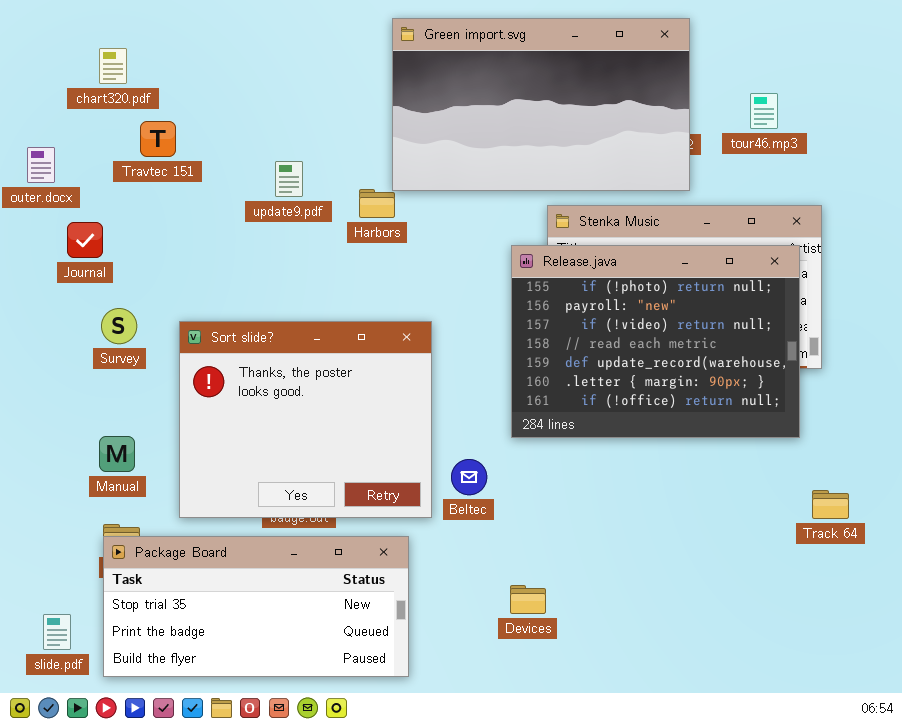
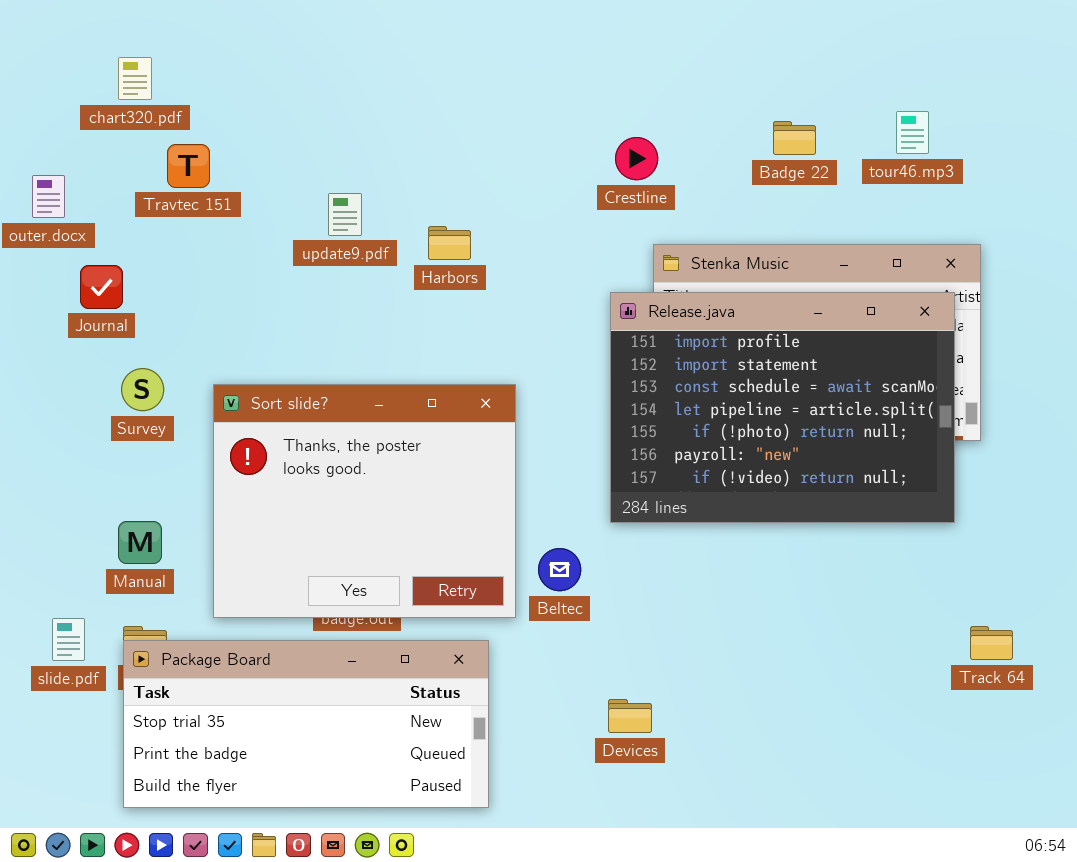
Green import.svg: [392,18,690,191] -> none, closed
Release.java: [511,245,800,438] -> [610,292,955,523], scrolled up 4 rows
Track 64: [812,490,849,519] -> [970,626,1013,660], moved
slide.pdf: [43,614,71,650] -> [52,618,85,661], moved

